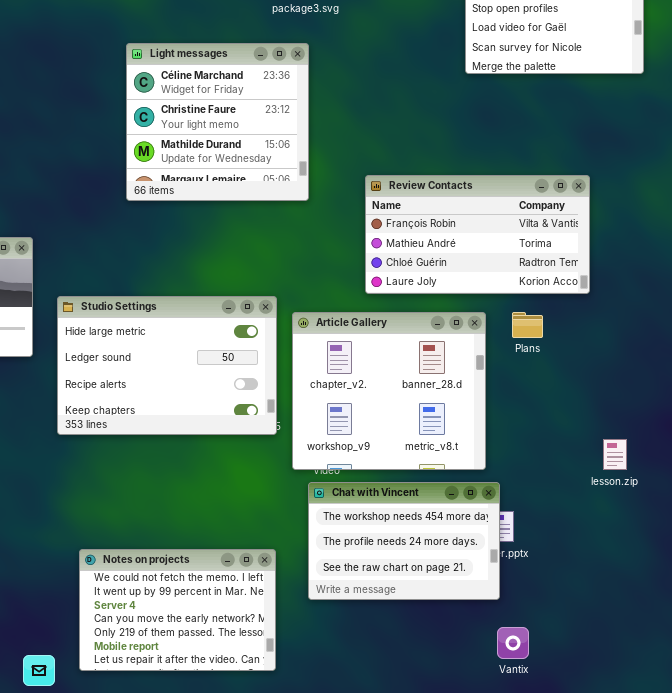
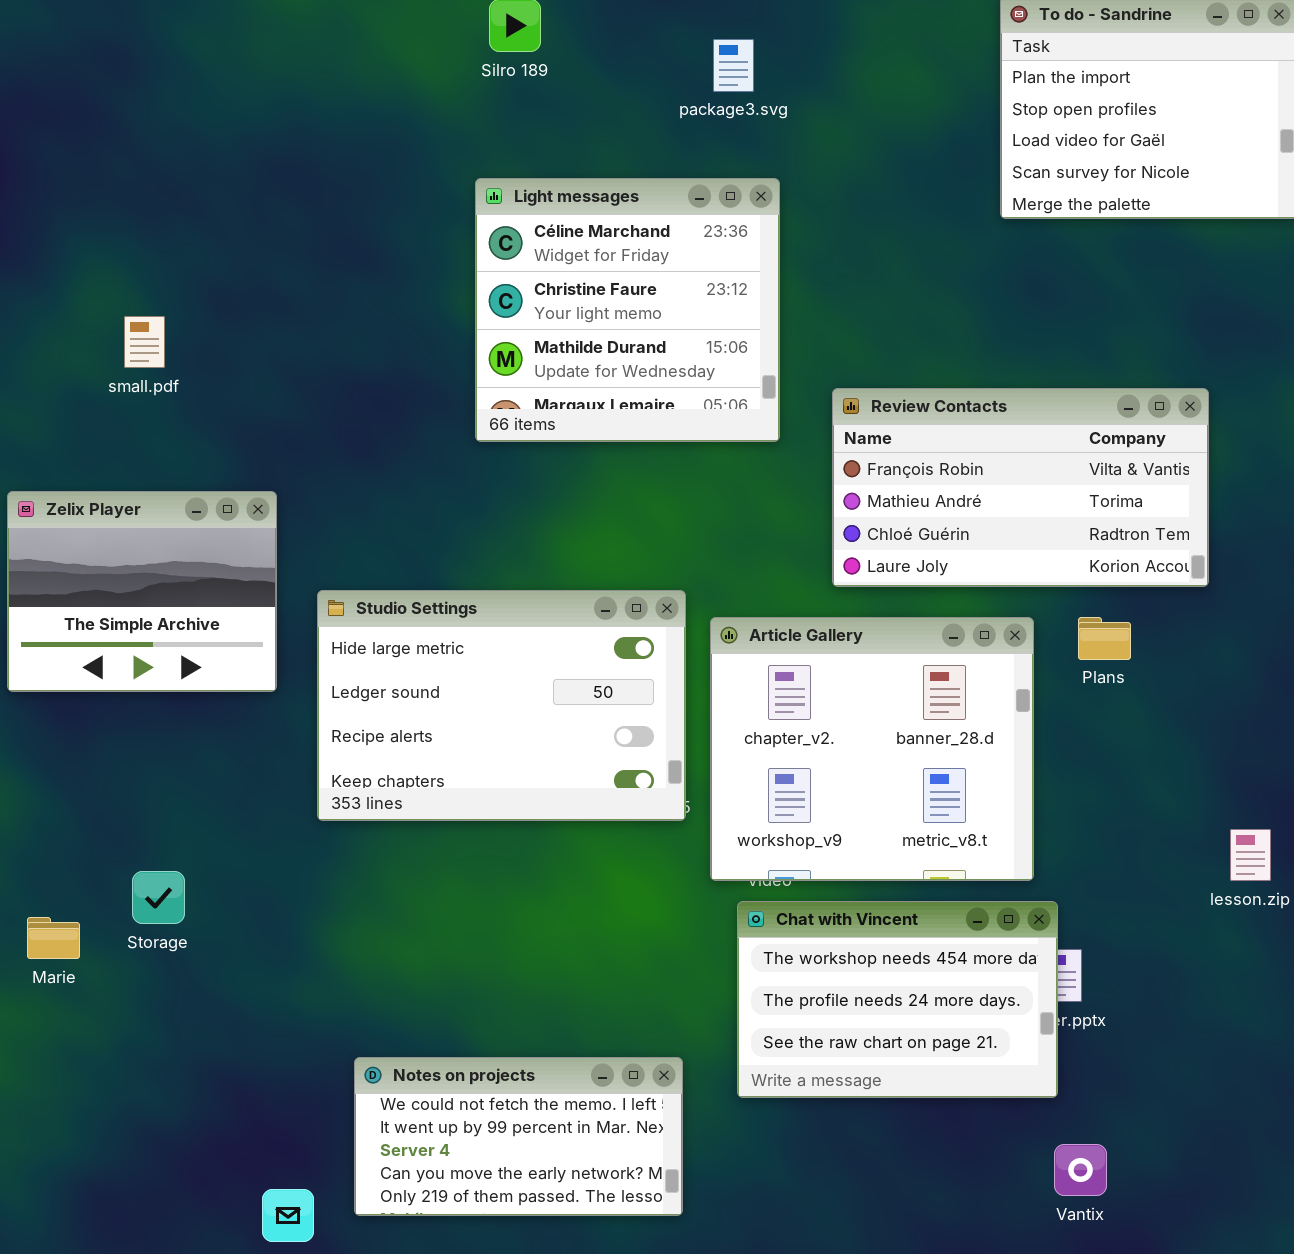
Light messages: [126,43,309,201] -> [475,178,780,442], moved
Notes on projects: [79,549,276,671] -> [354,1057,683,1216], resized

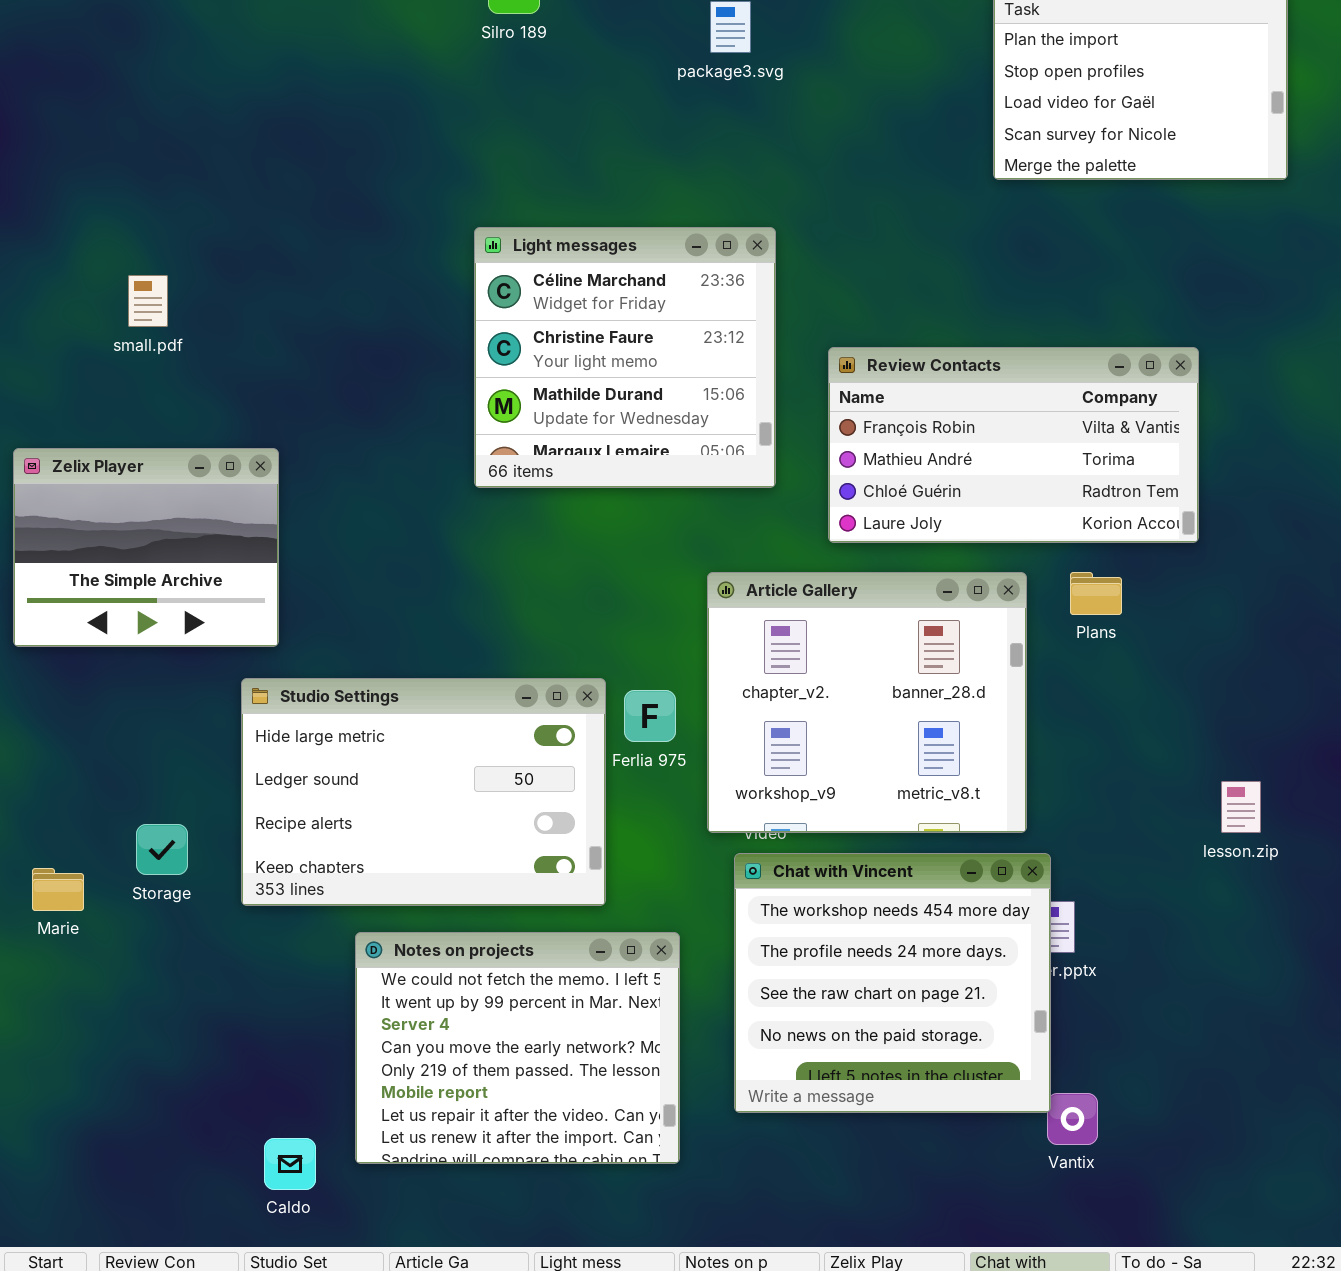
Light messages: [475,178,780,442] -> [474,227,776,488], moved
Studio Settings: [317,590,686,821] -> [241,678,606,906], moved
Chat with Vincent: [737,901,1058,1098] -> [734,853,1051,1113], resized
Notes on projects: [354,1057,683,1216] -> [355,932,680,1164], resized

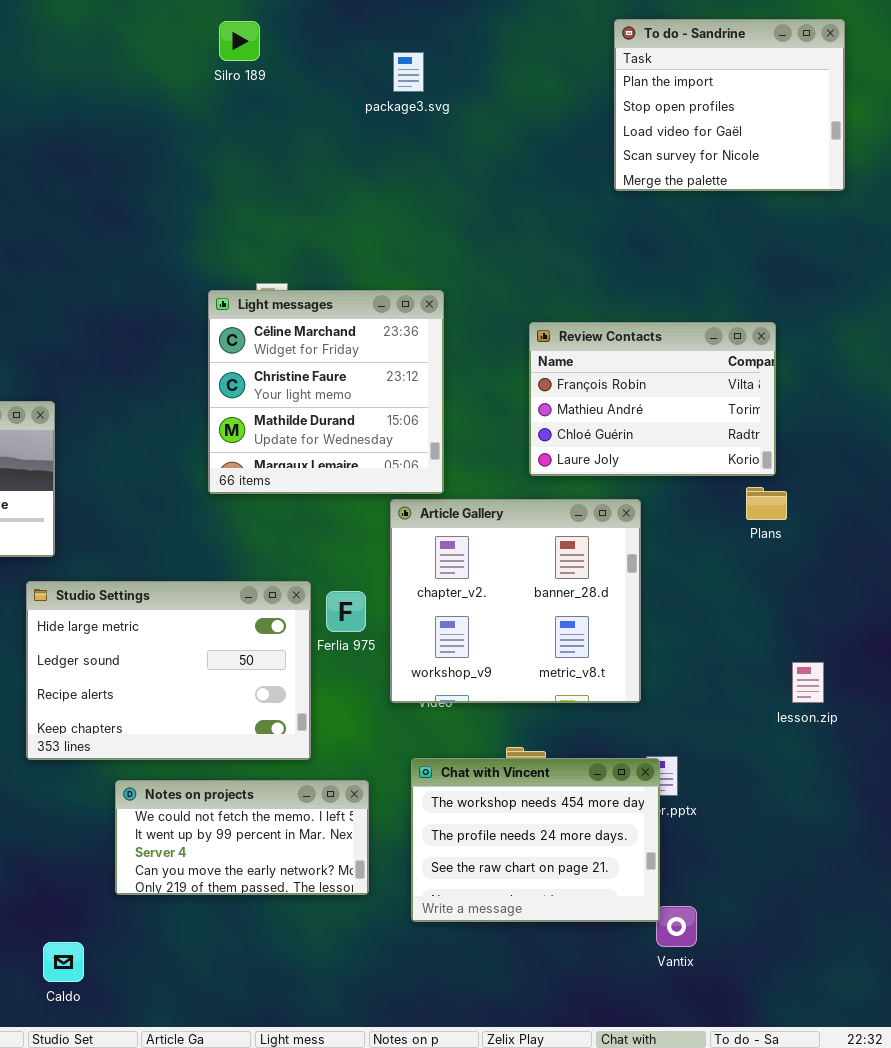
Light messages: [474,227,776,488] -> [208,290,444,494], moved
Review Contacts: [828,347,1199,543] -> [529,322,776,476], resized
Plans: [1070,572,1122,615] -> [746,487,787,520], moved
Chat with Vincent: [734,853,1051,1113] -> [411,758,660,922], resized
Notes on projects: [355,932,680,1164] -> [115,780,369,895], resized

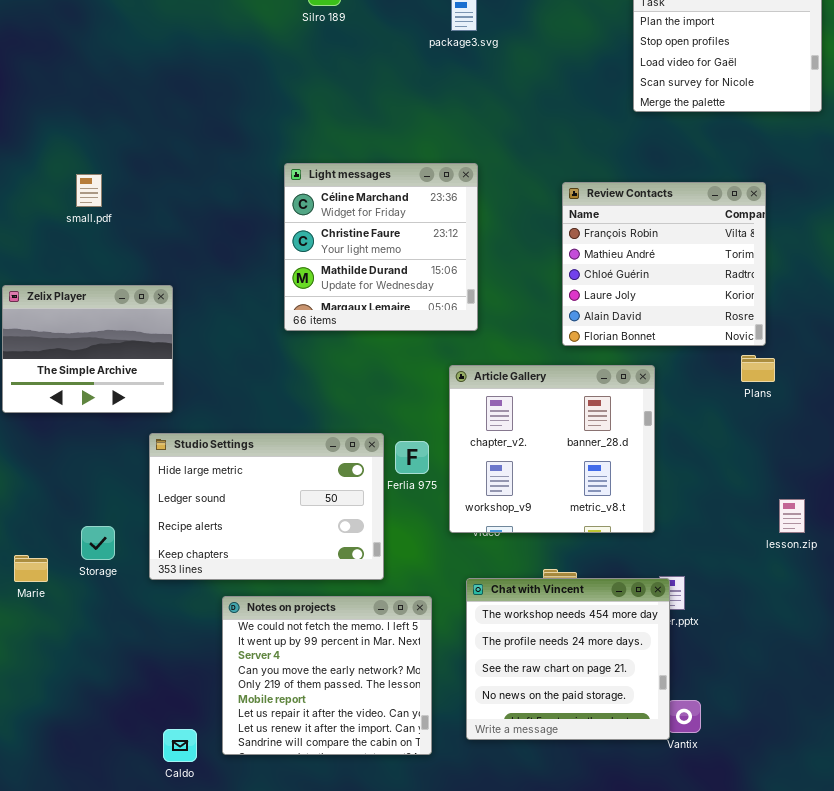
Light messages: [208,290,444,494] -> [284,163,478,331], moved
Review Contacts: [529,322,776,476] -> [562,182,766,346], resized
Chat with Vincent: [411,758,660,922] -> [466,578,670,740], resized
Notes on projects: [115,780,369,895] -> [222,596,432,755], resized

